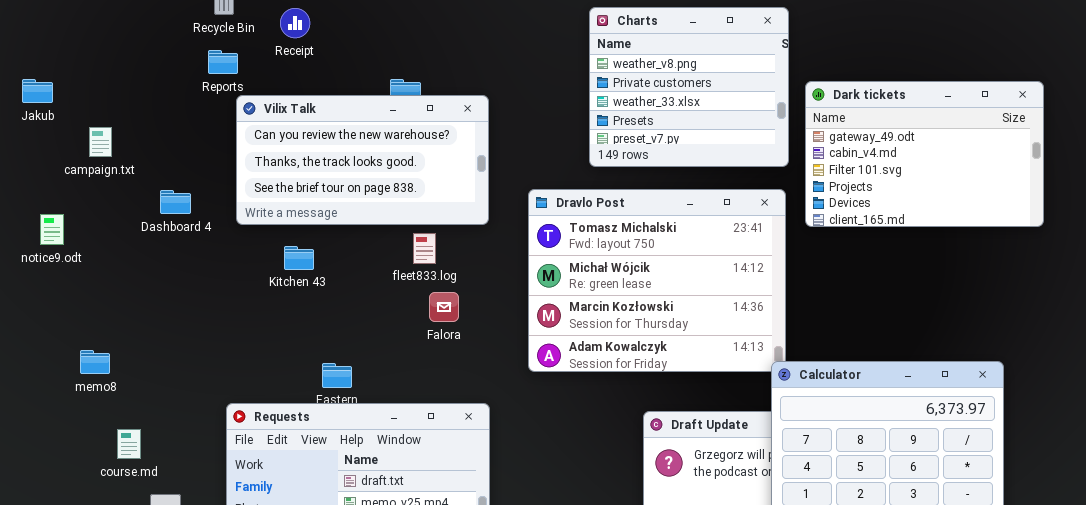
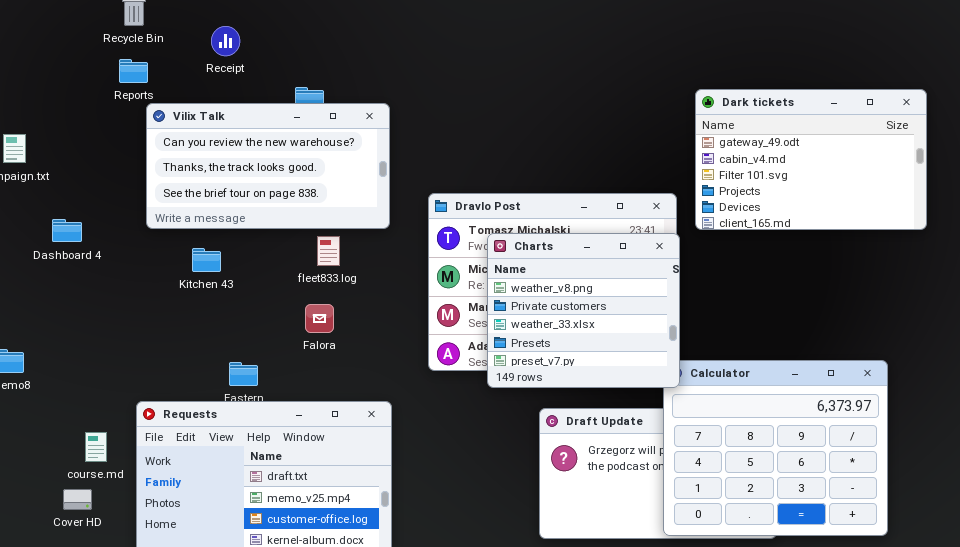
Charts: [589,7,789,167] -> [487,233,680,388], moved
Receipt: [280,8,310,38] -> [211,26,240,56], moved
Dashboard 4: [160,190,191,214] -> [52,219,82,242], moved
Falora: [429,292,459,322] -> [305,304,334,333], moved
course.md: [117,429,141,459] -> [85,432,107,462], moved

